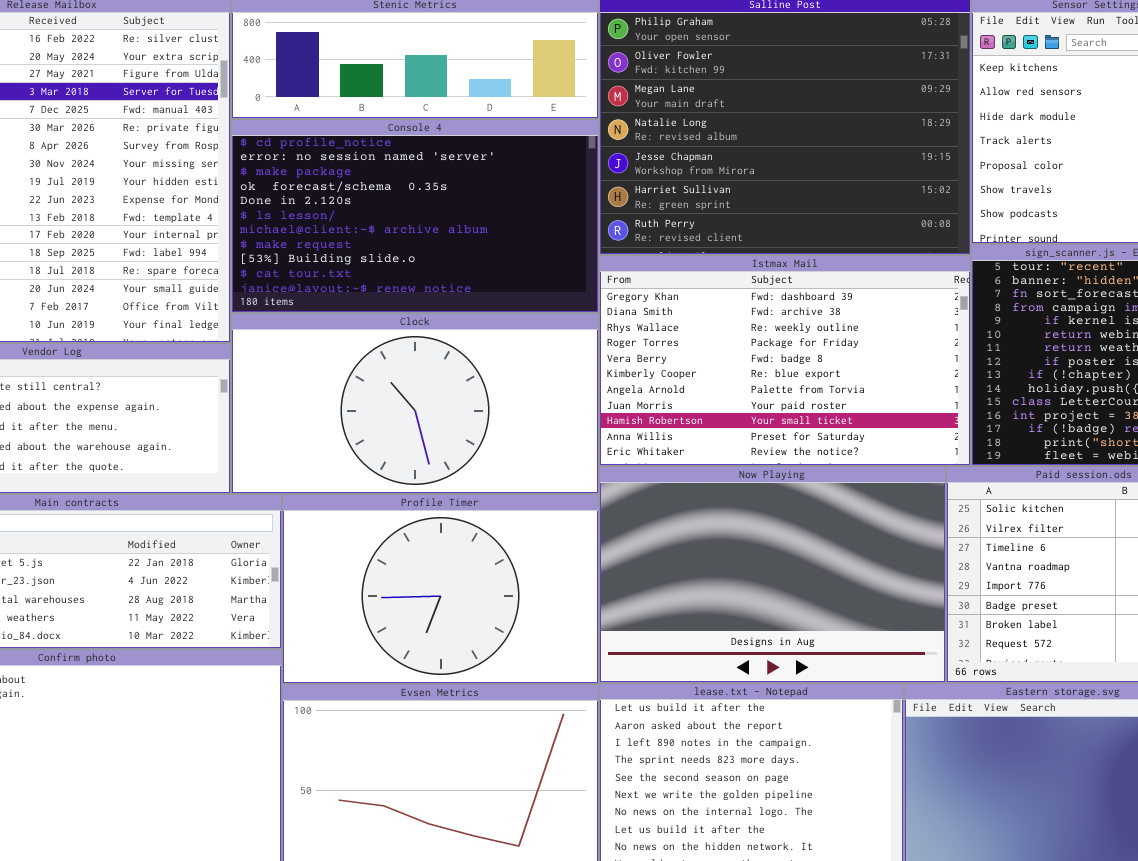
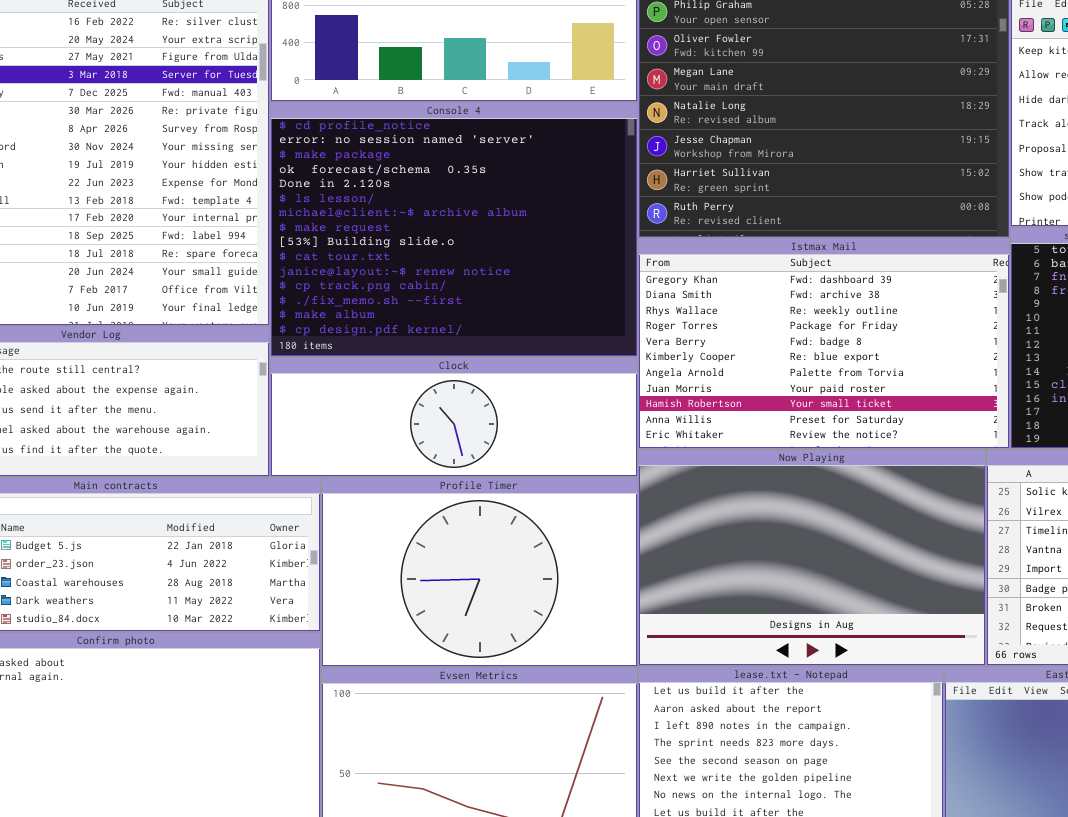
Console 4: [231,119,599,313] -> [270,102,638,357], resized
Clock: [231,313,599,494] -> [270,357,638,477], resized

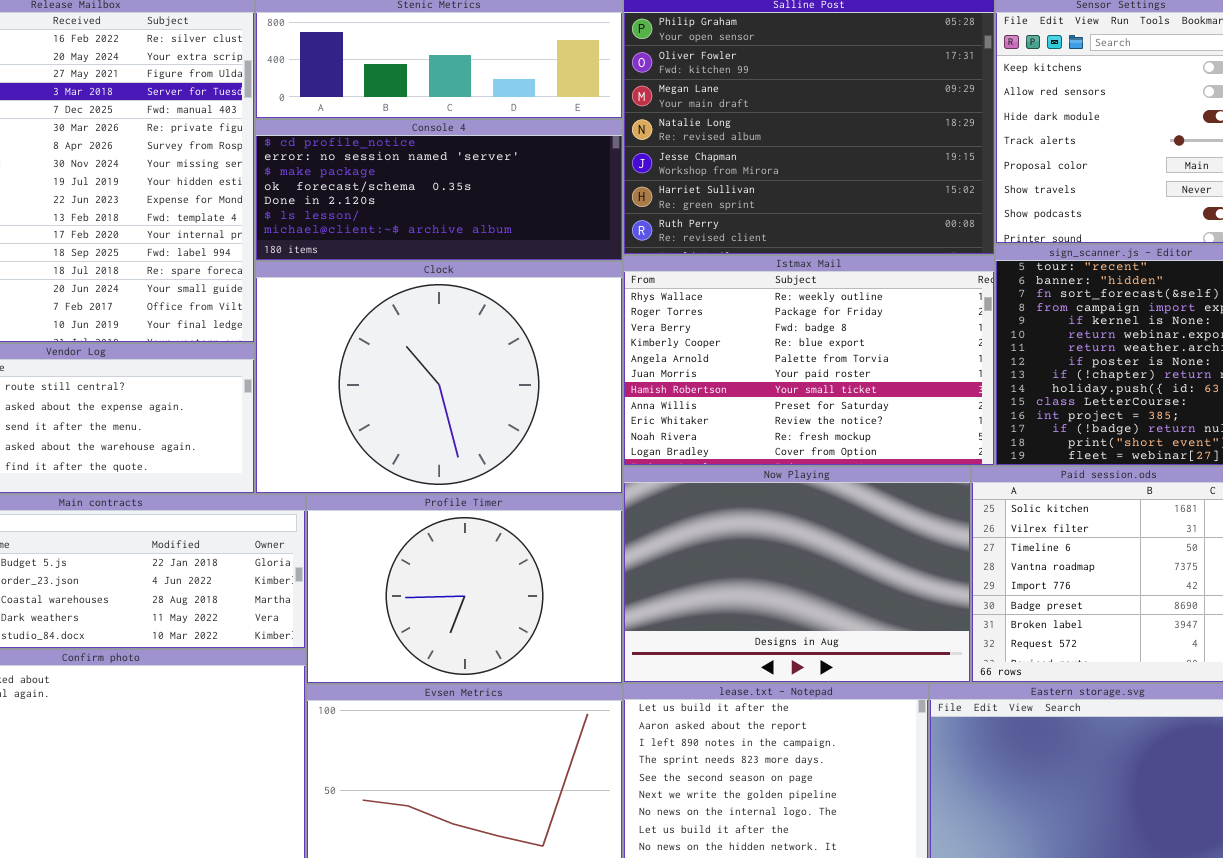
Console 4: [270,102,638,357] -> [255,119,623,261], resized
Istmax Mail: [638,238,1010,449] -> [623,255,995,466], scrolled down 2 rows
Clock: [270,357,638,477] -> [255,261,623,494], resized

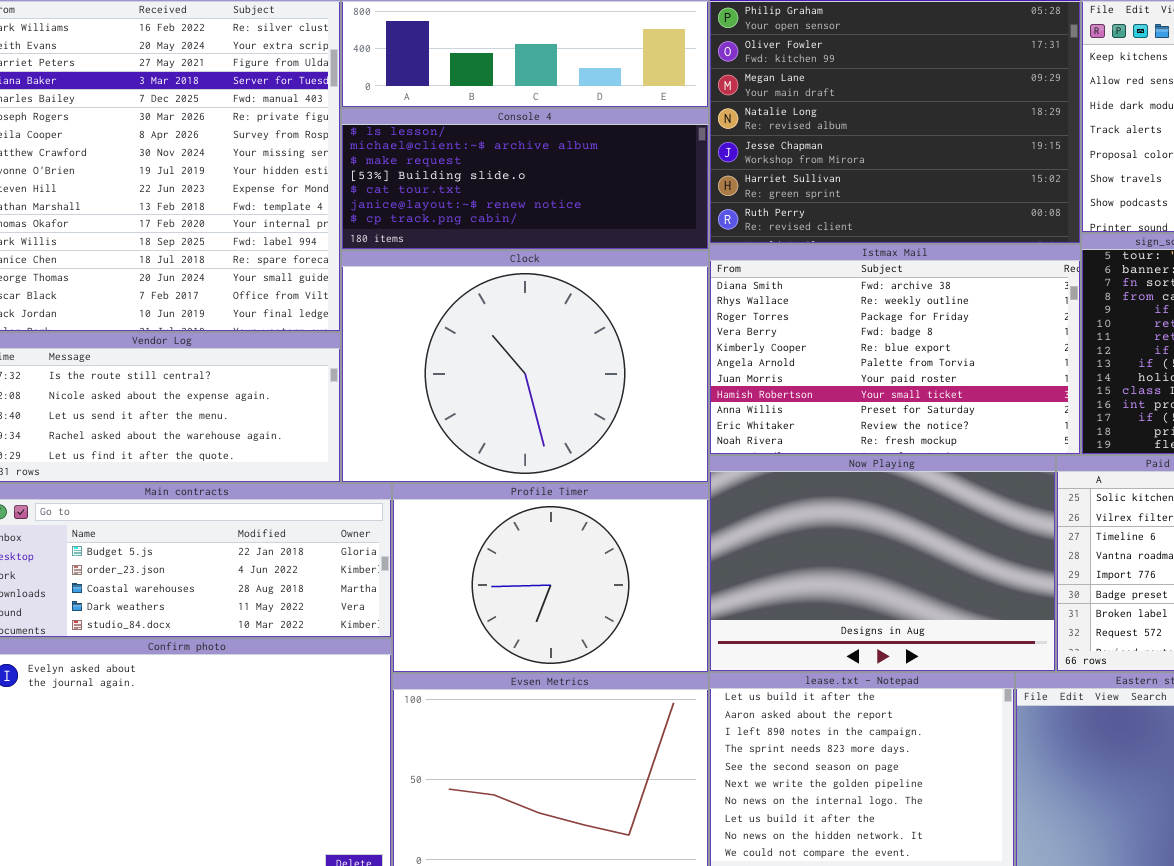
Console 4: [255,119,623,261] -> [341,108,709,250], scrolled down 5 rows
Istmax Mail: [623,255,995,466] -> [709,244,1081,455], scrolled up 1 row

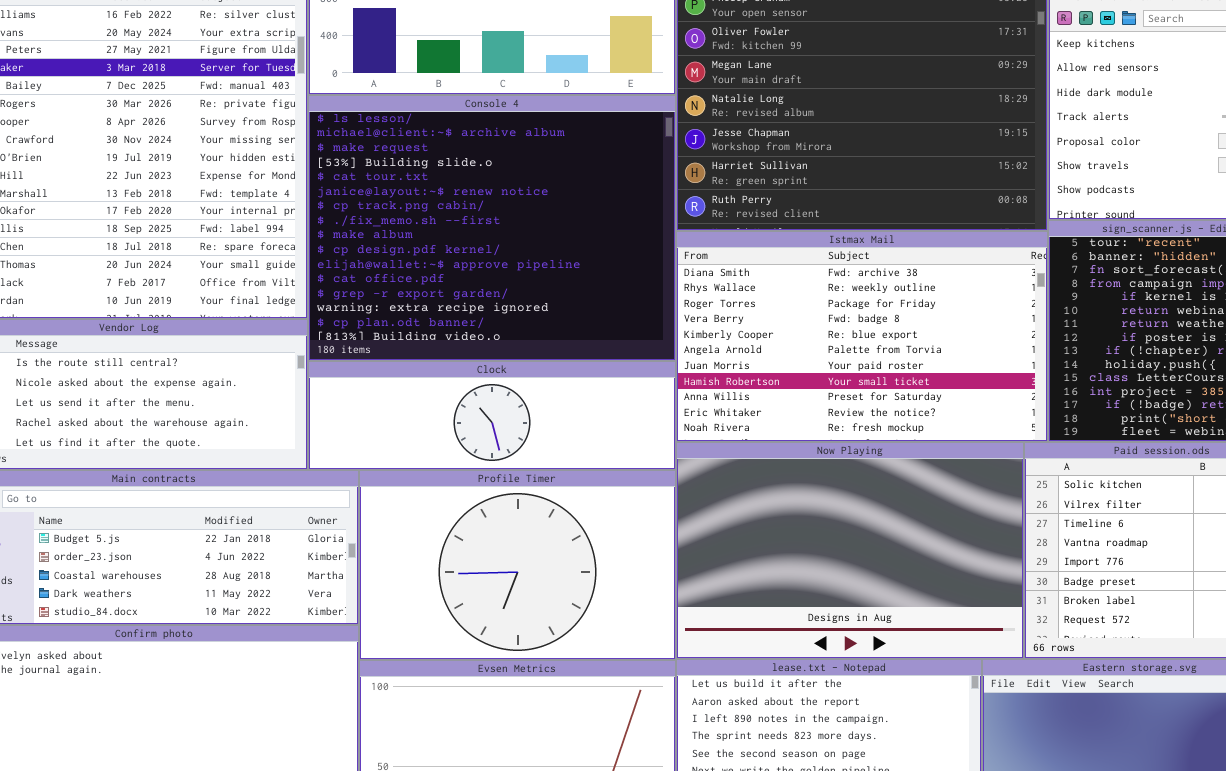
Console 4: [341,108,709,250] -> [308,95,676,361], resized
Clock: [341,250,709,483] -> [308,361,676,470], resized

